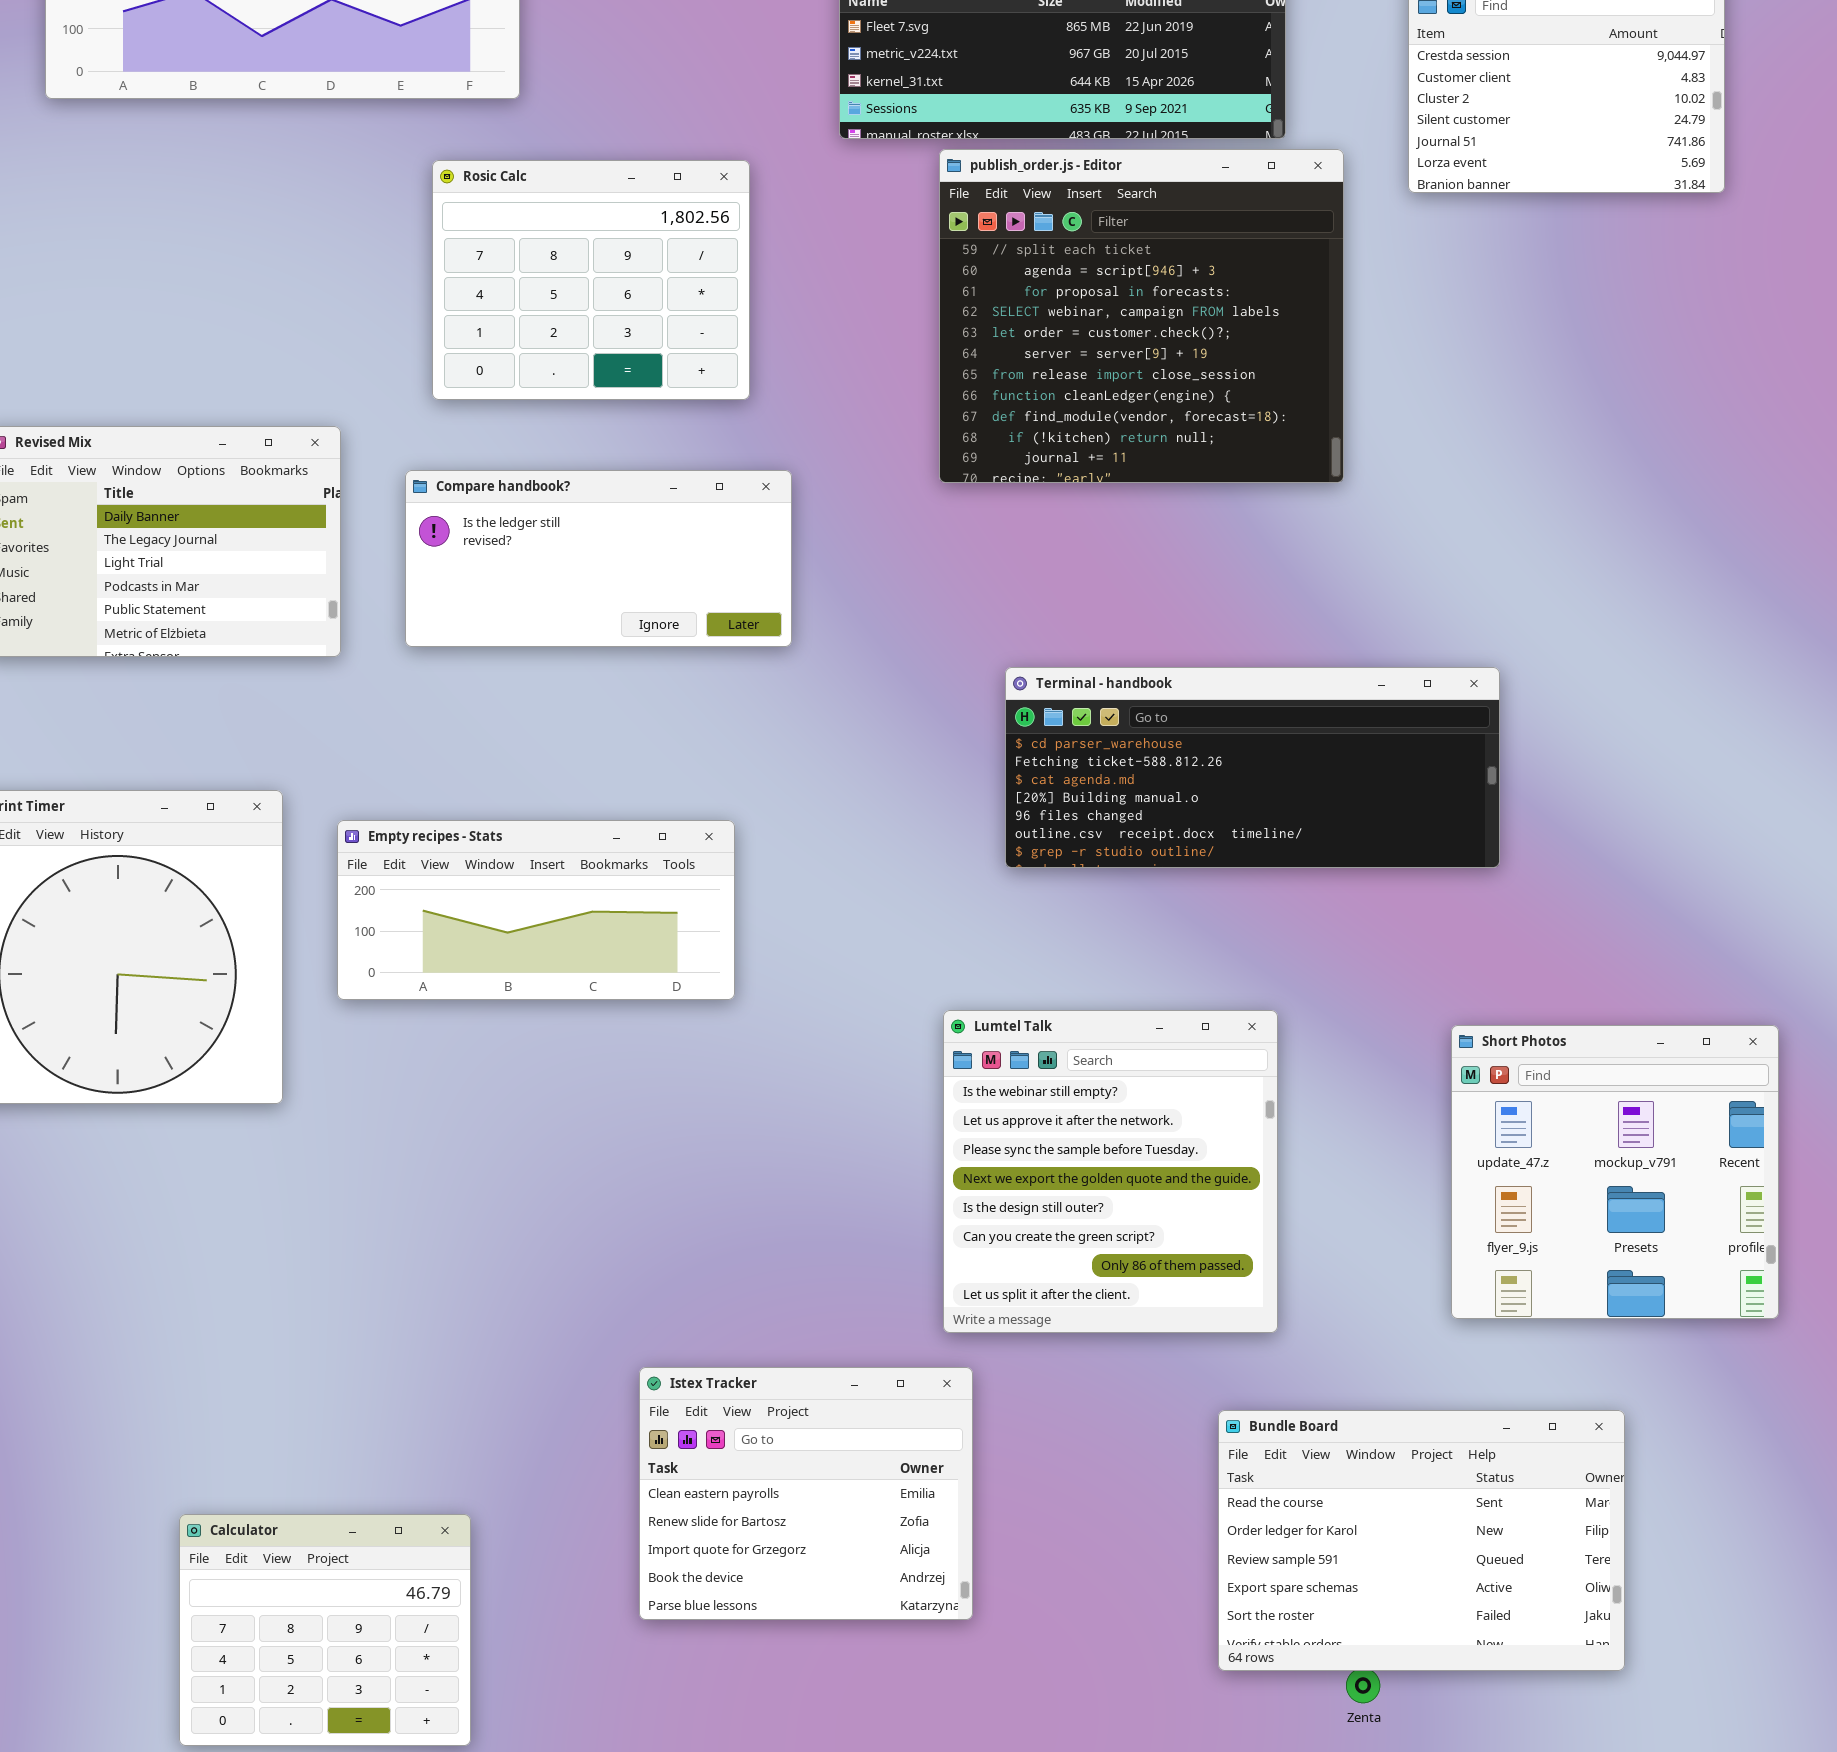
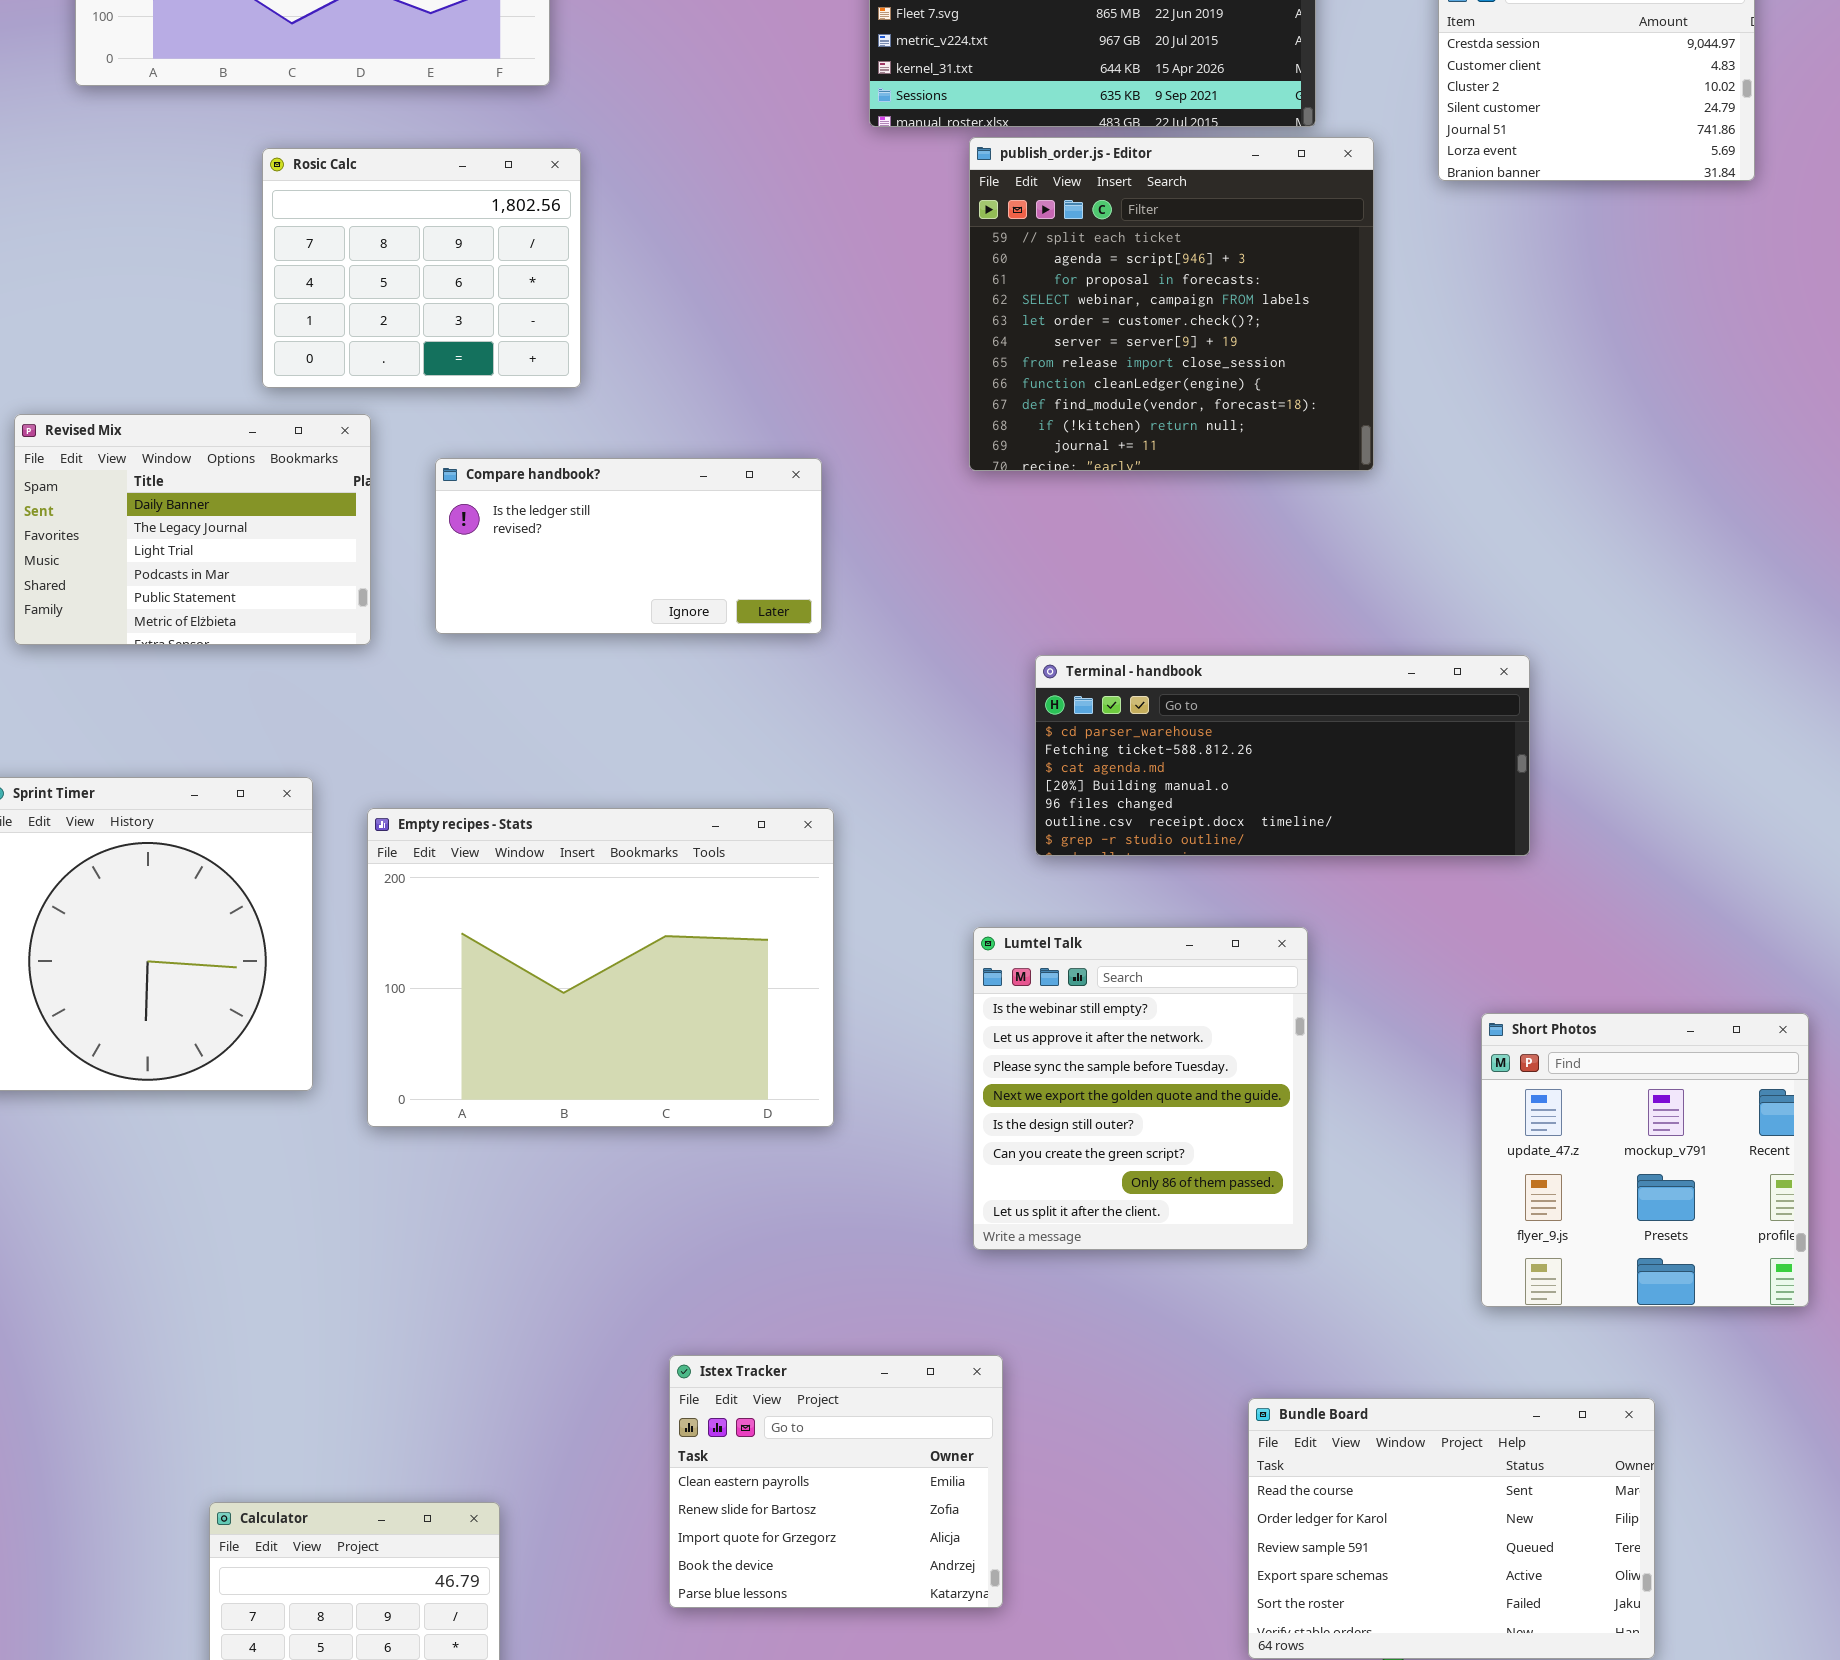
Rosic Calc: [432,160,750,400] -> [262,148,581,388], moved
Empty recipes - Stats: [337,820,735,1000] -> [367,808,834,1127], resized
Lumtel Talk: [943,1010,1278,1333] -> [973,927,1308,1250], moved

